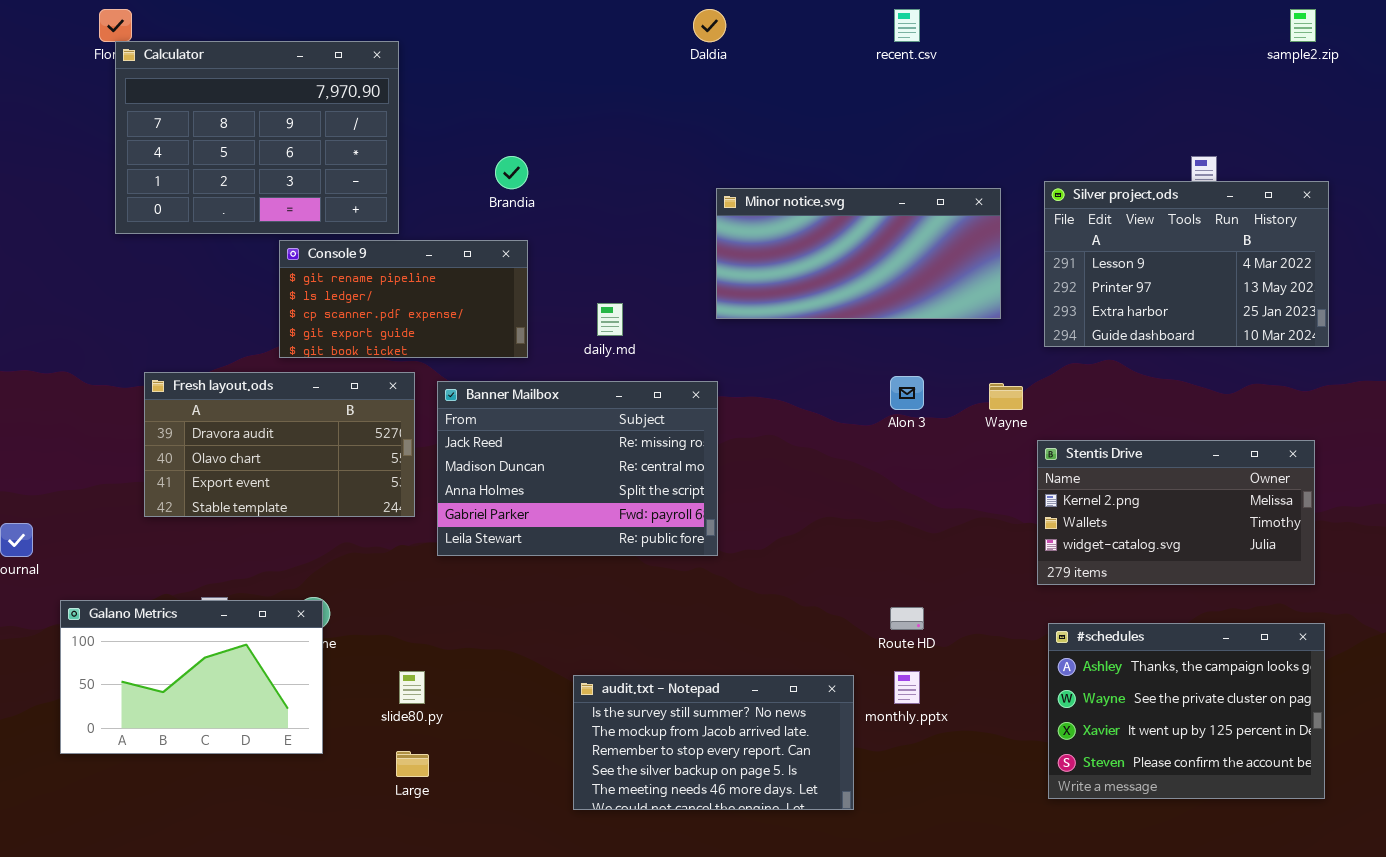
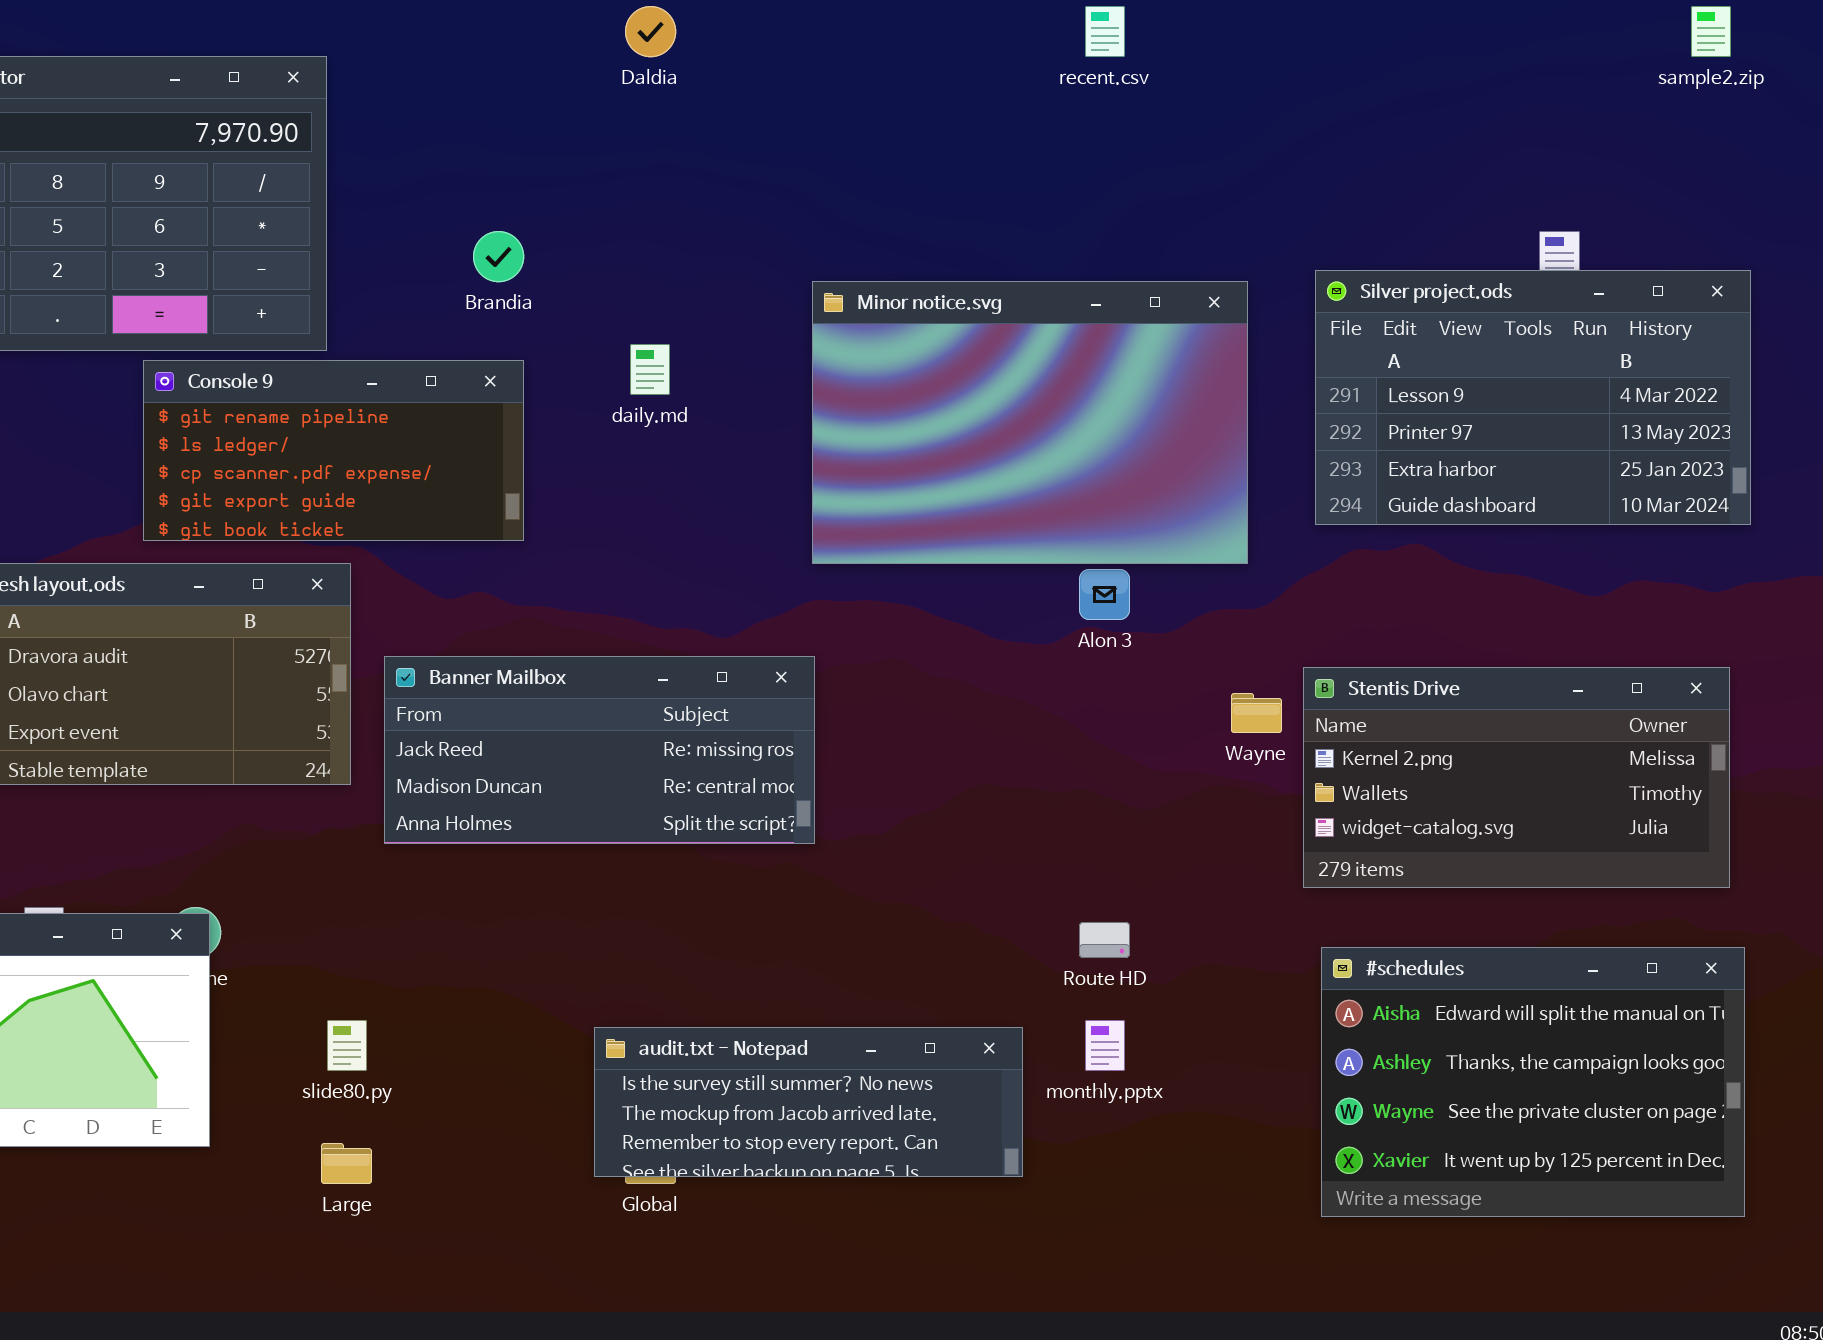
Daldia: [693,9,726,42] -> [625,6,676,57], moved
Minor notice.svg: [716,188,1001,319] -> [812,281,1248,564], resized
daily.md: [597,303,623,336] -> [630,344,670,395], moved
Banner Mailbox: [437,381,718,556] -> [384,656,815,844], resized
Wayne: [989,383,1023,410] -> [1231,693,1282,733], moved
#schedules: [1048,623,1325,799] -> [1321,947,1745,1217], scrolled up 1 row
audit.txt - Notepad: [573,675,854,810] -> [594,1027,1023,1177], resized

